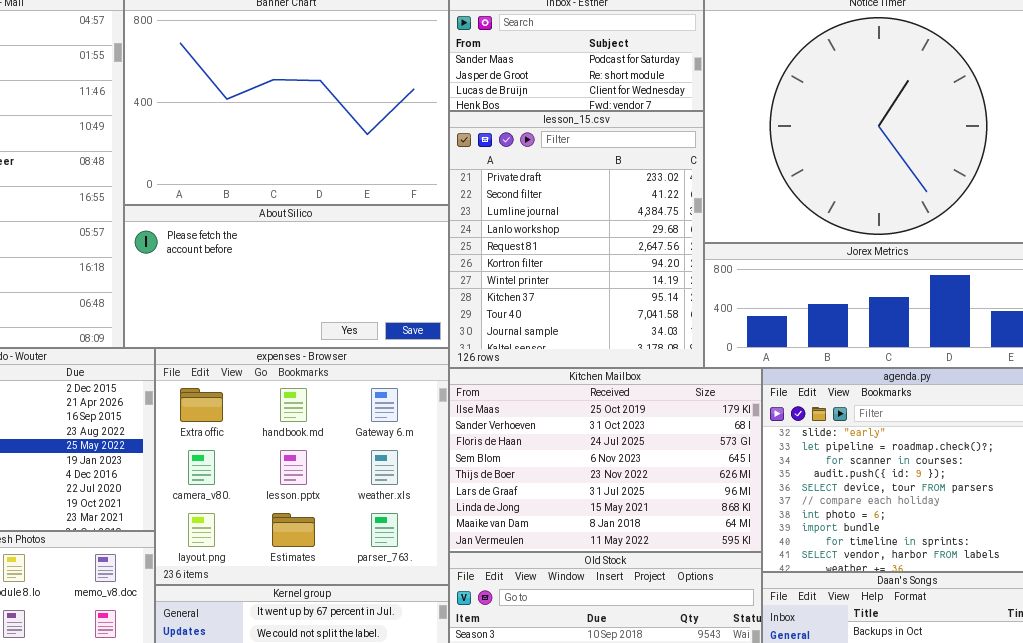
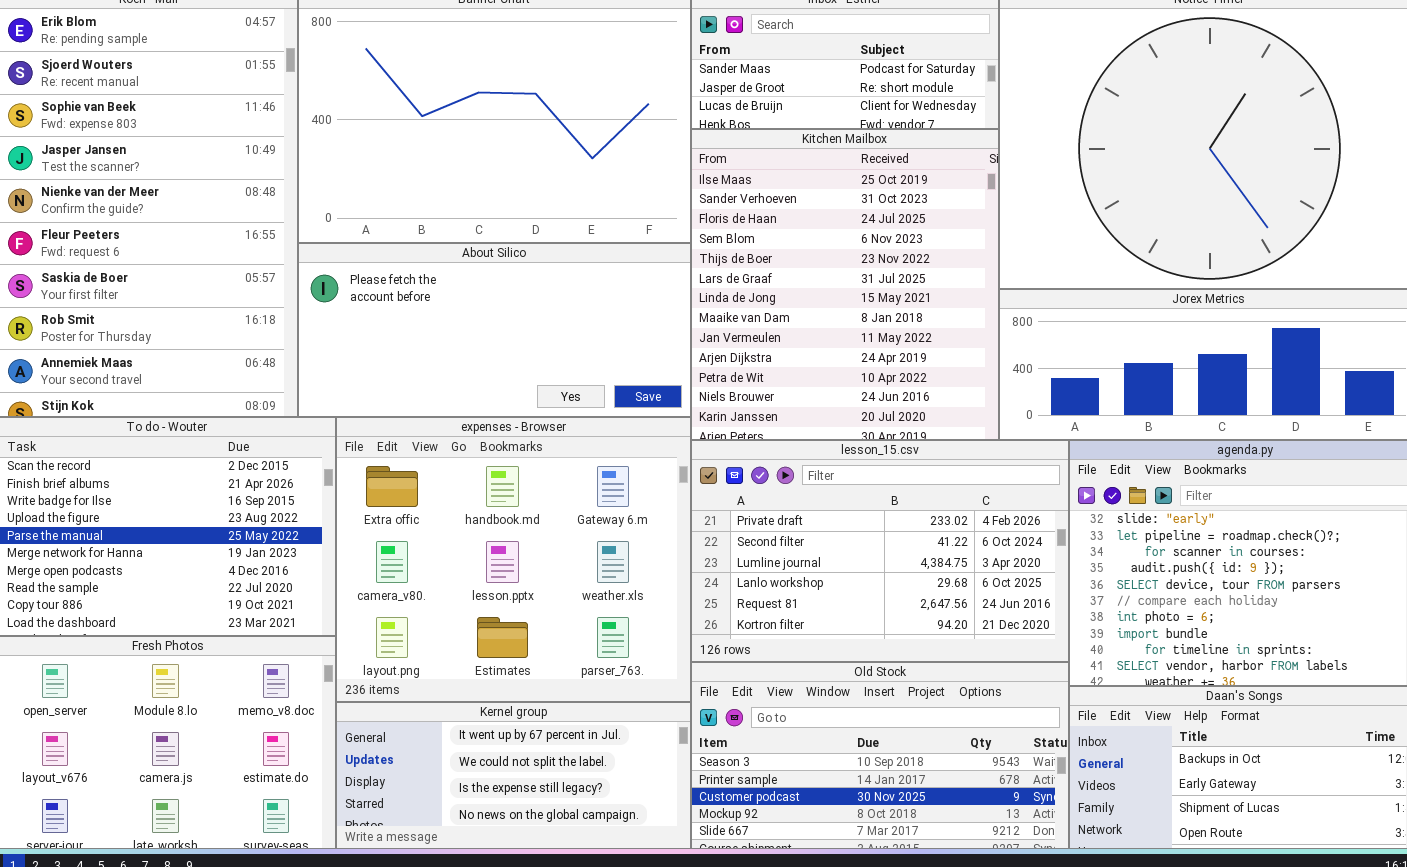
lesson_15.csv: [449,111,704,368] -> [691,440,1069,662], moved, resized
Kitchen Mailbox: [449,368,762,552] -> [691,129,999,440], moved, resized

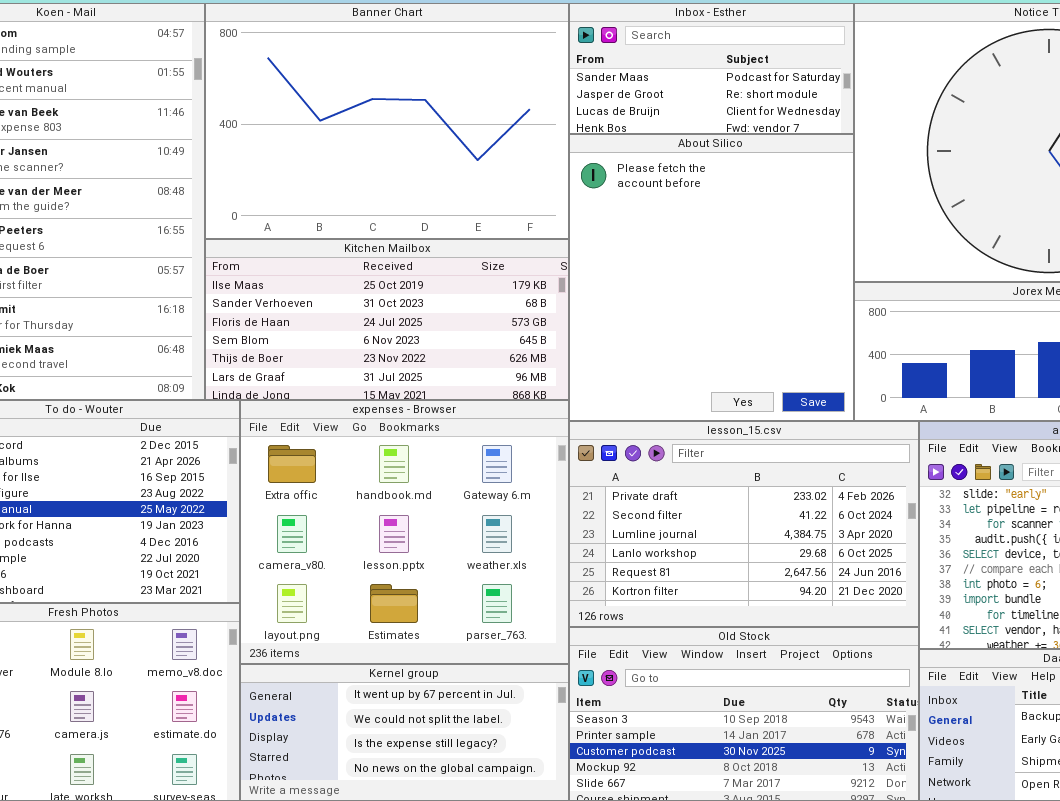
Kitchen Mailbox: [691,129,999,440] -> [205,239,569,400], moved, resized
About Silico: [298,243,691,417] -> [569,134,854,421], moved, resized

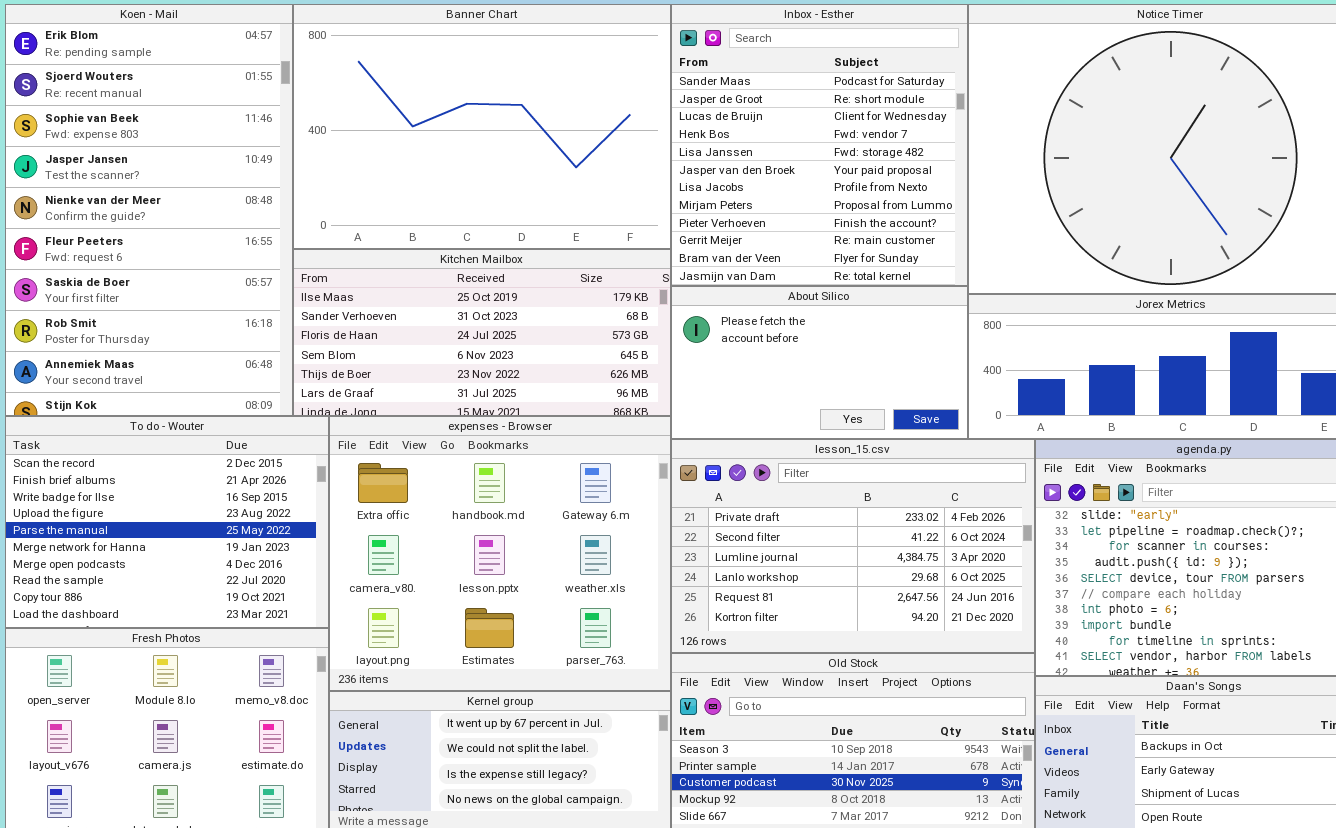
Inbox - Esther: [569,3,854,134] -> [671,4,968,286], resized
About Silico: [569,134,854,421] -> [671,286,968,439], resized

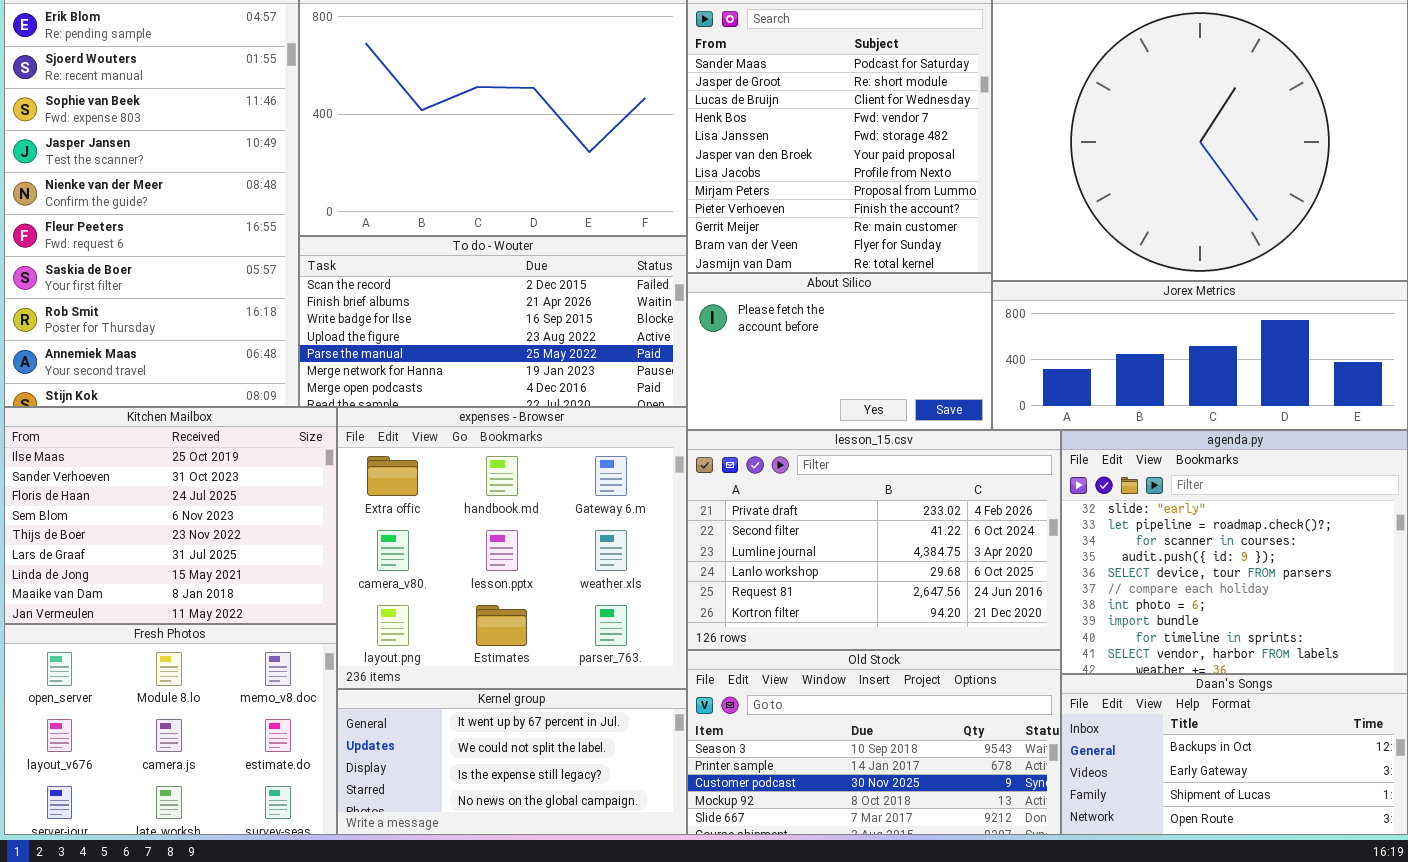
Kitchen Mailbox: [293,249,671,416] -> [4,407,337,624], moved, resized
To do - Wouter: [5,416,329,628] -> [299,236,687,407], moved, resized

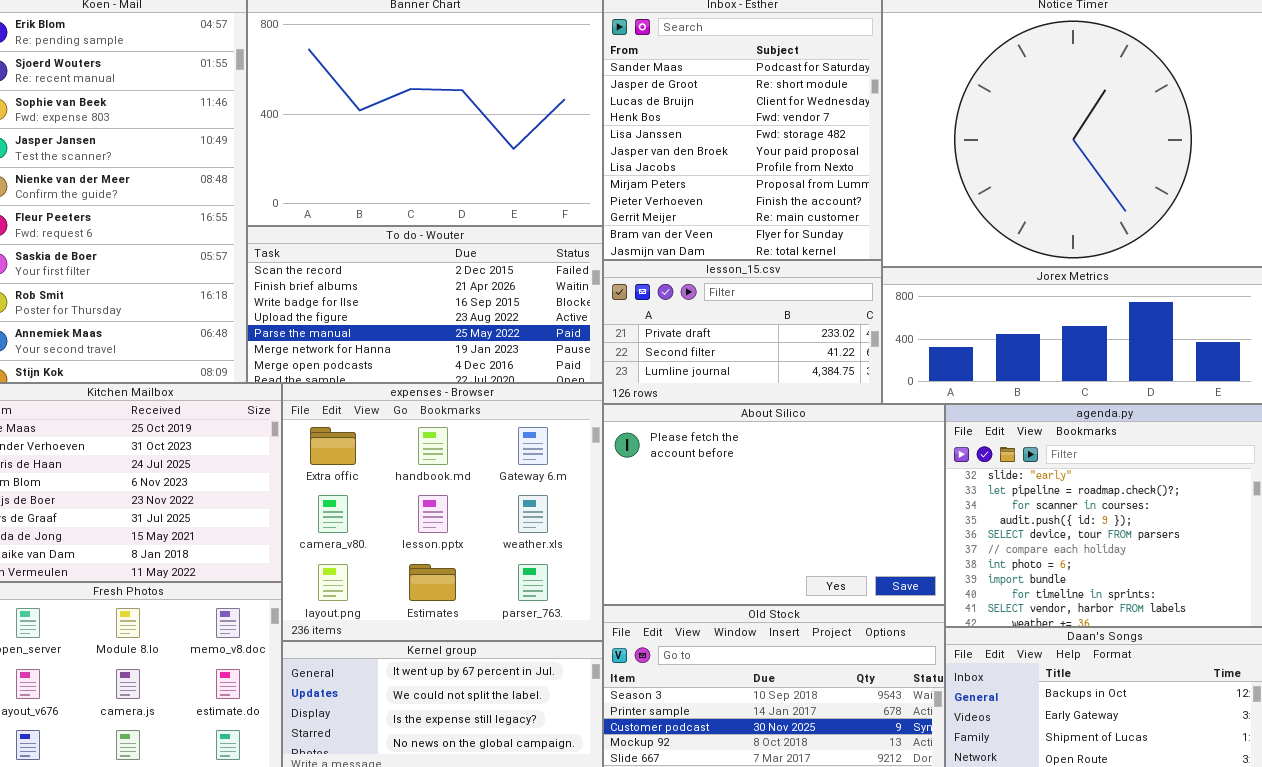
About Silico: [687,273,992,430] -> [603,404,945,605], moved, resized
lesson_15.csv: [687,430,1061,650] -> [603,260,882,404], moved, resized

